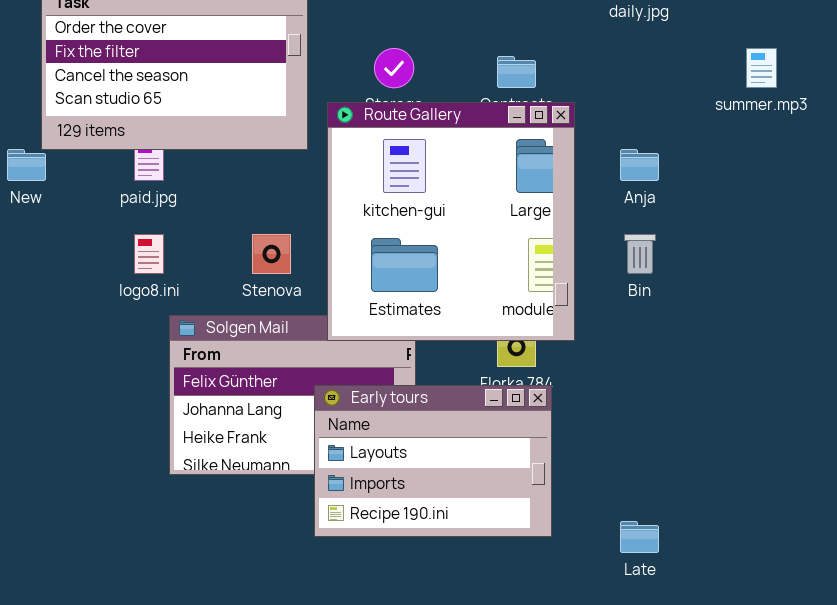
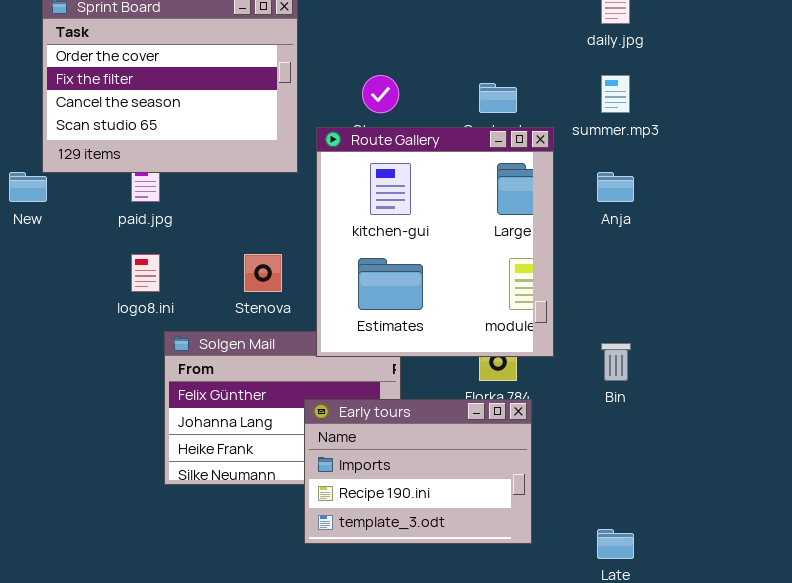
summer.mp3: [746,48,777,88] -> [601,75,630,113], moved
Bin: [624,234,656,274] -> [601,343,631,381], moved
Early tours: [314,385,552,537] -> [304,399,532,544], scrolled down 1 row

